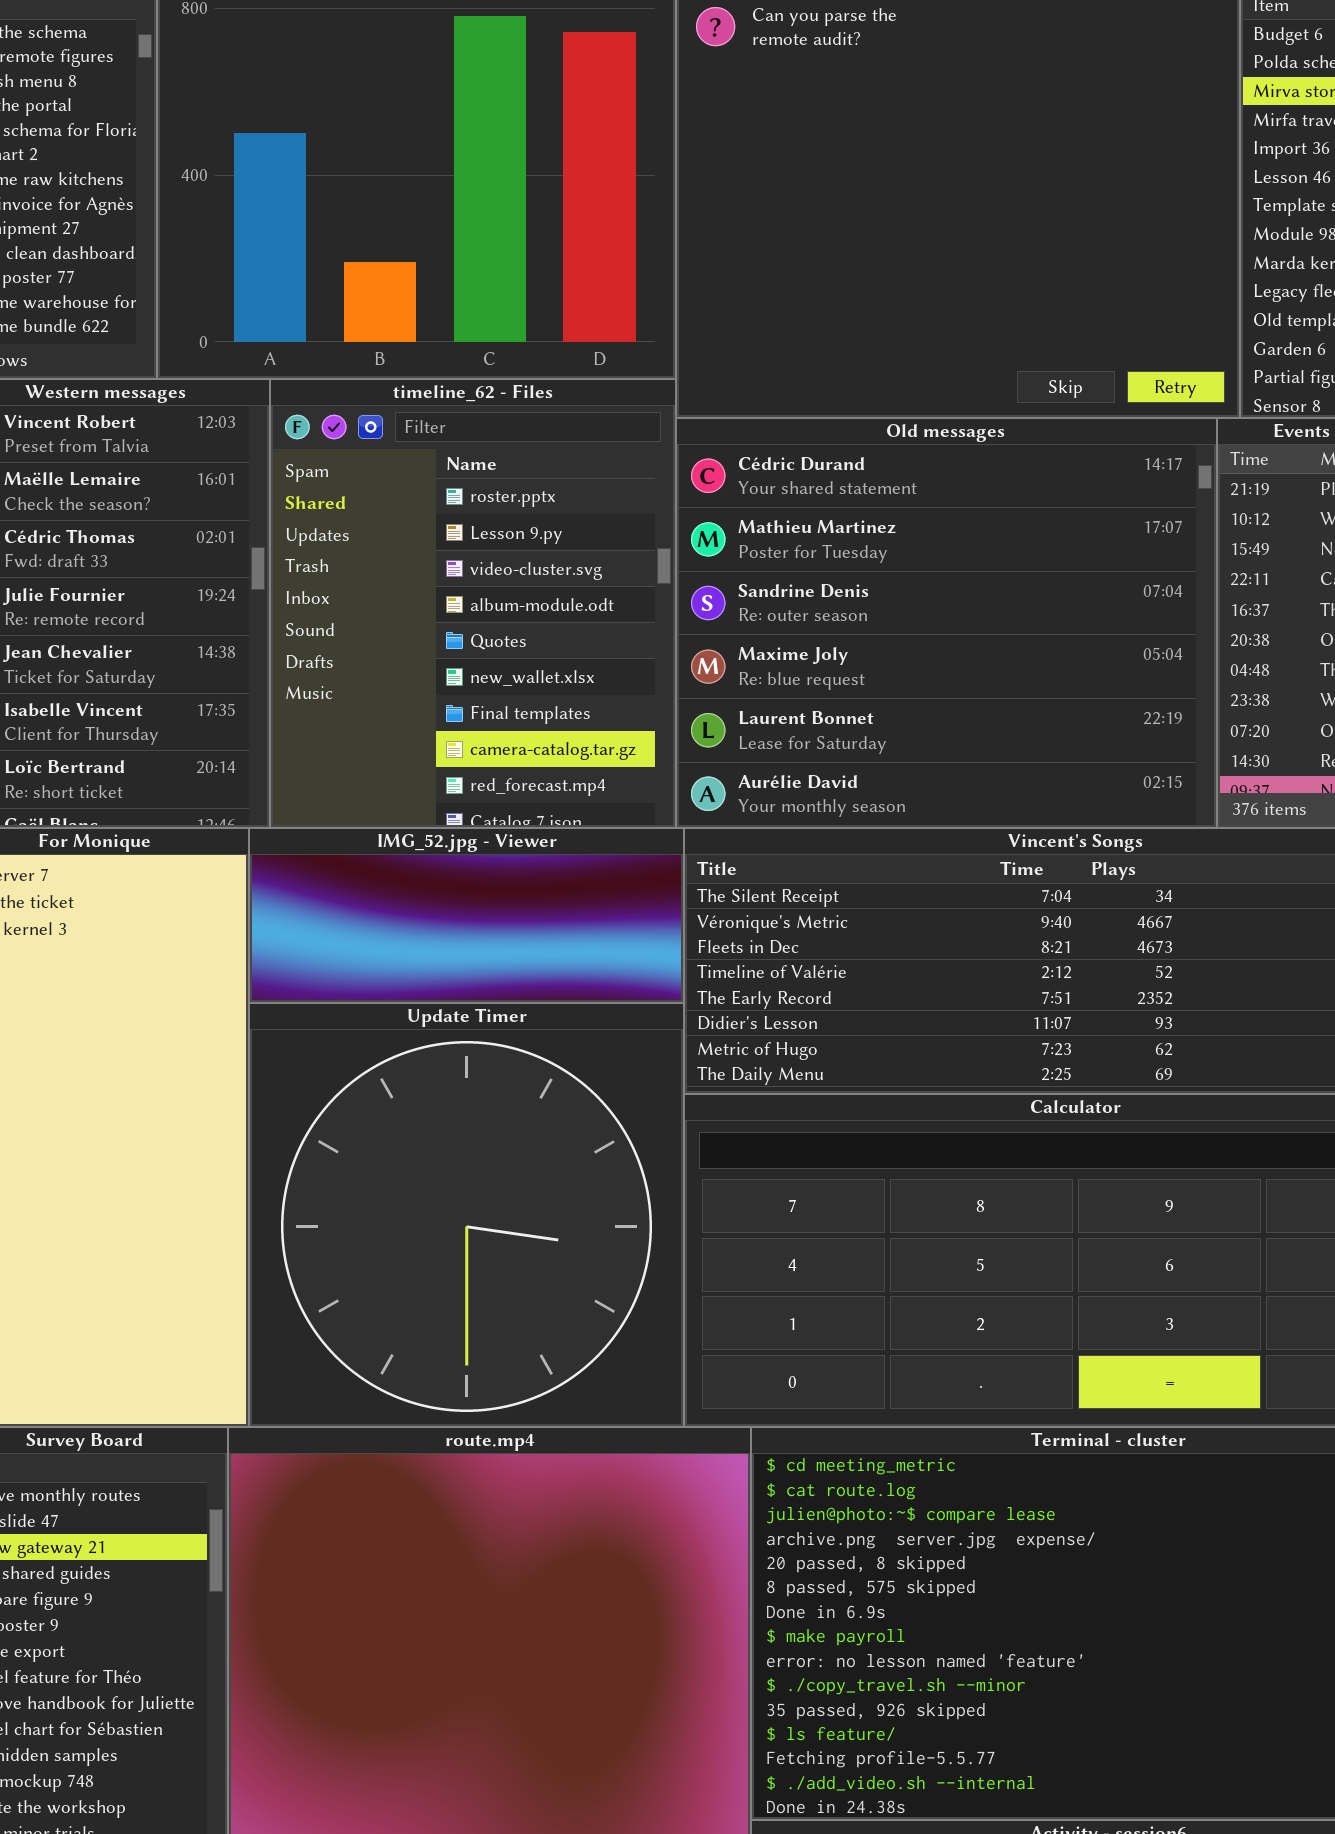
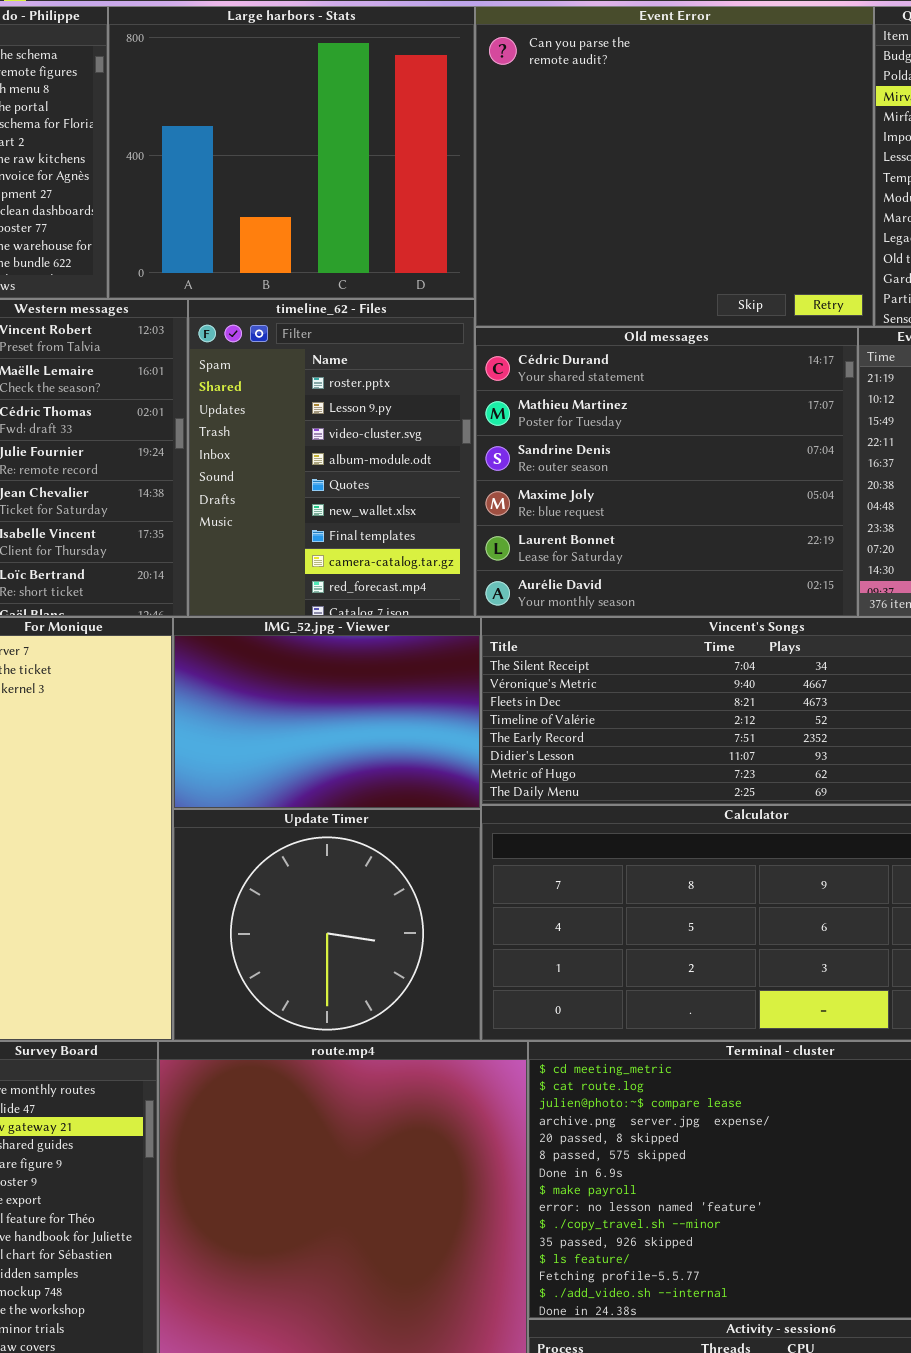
IMG_52.jpg - Viewer: [249,828,684,1003] -> [173,617,481,809], resized
Update Timer: [249,1003,684,1427] -> [173,809,481,1041], resized

